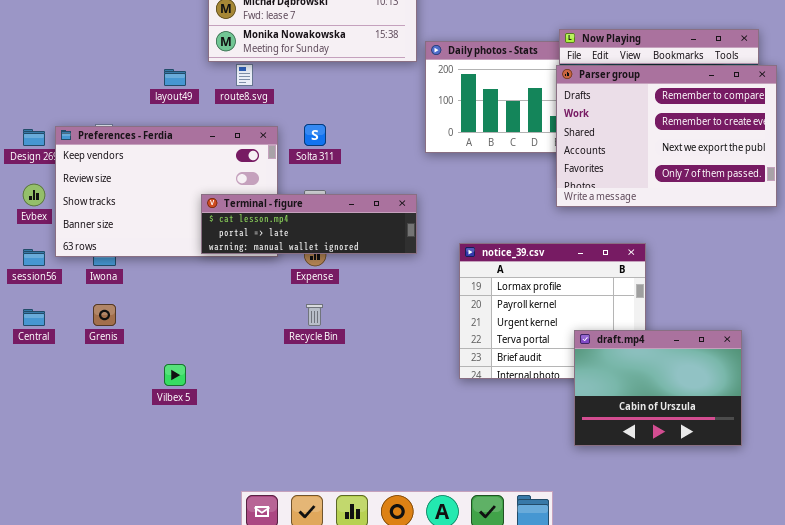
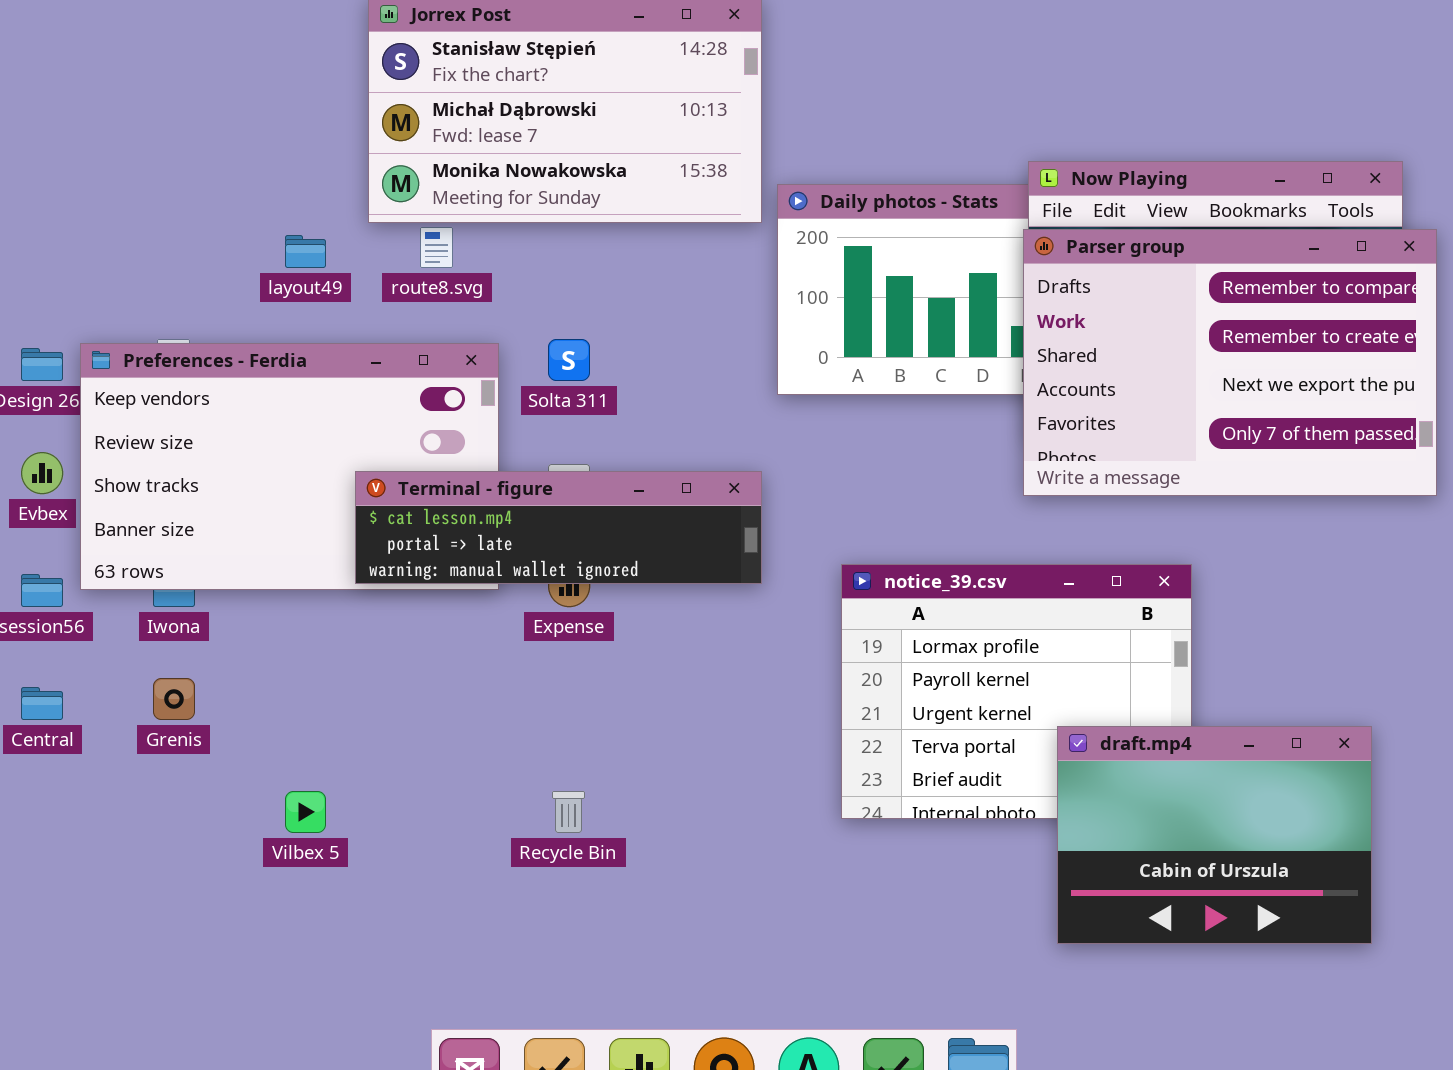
Recycle Bin: [306,304,323,326] -> [552,791,585,833], moved

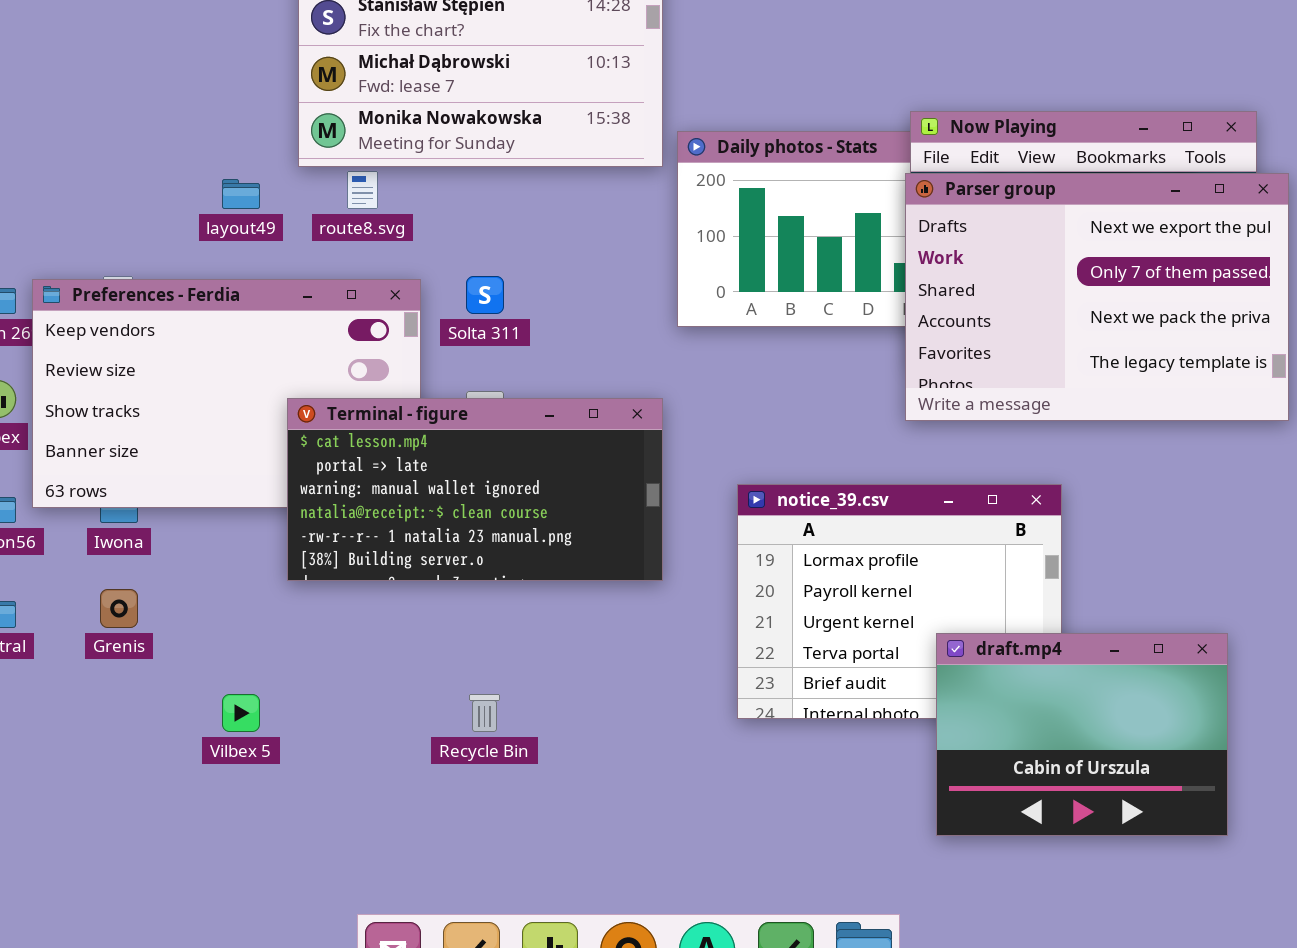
Parser group: [1023,229,1437,496] -> [905,173,1289,421], scrolled down 2 rows
Terminal - figure: [355,471,762,584] -> [287,398,663,581], resized

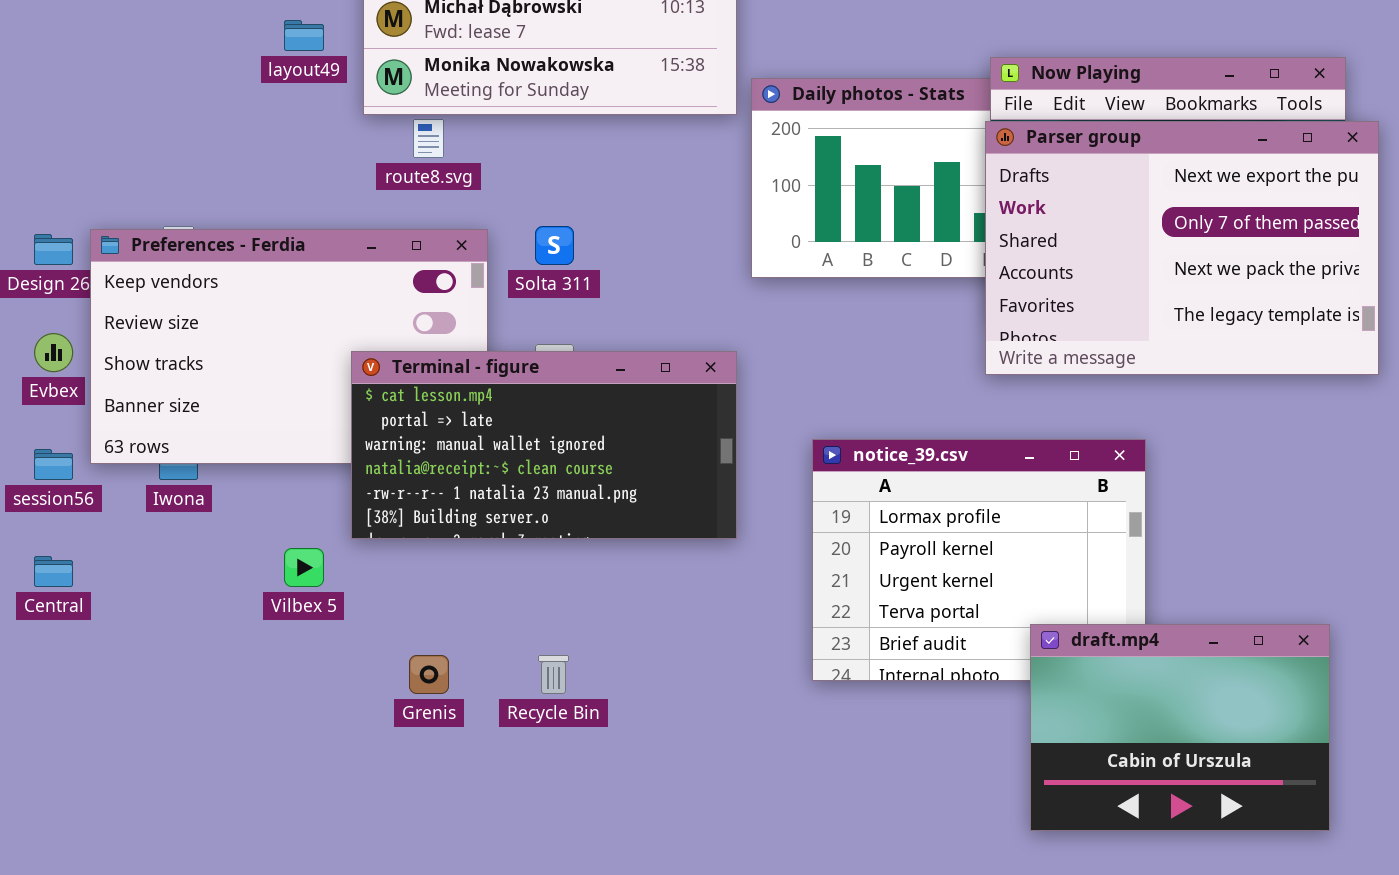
layout49: [222,179,260,209] -> [284,20,324,51], moved
Grenis: [100,589,138,628] -> [409,655,449,694], moved
draft.mp4: [936,633,1228,836] -> [1030,624,1330,831], moved
Vilbex 5: [222,694,260,732] -> [284,548,324,587], moved

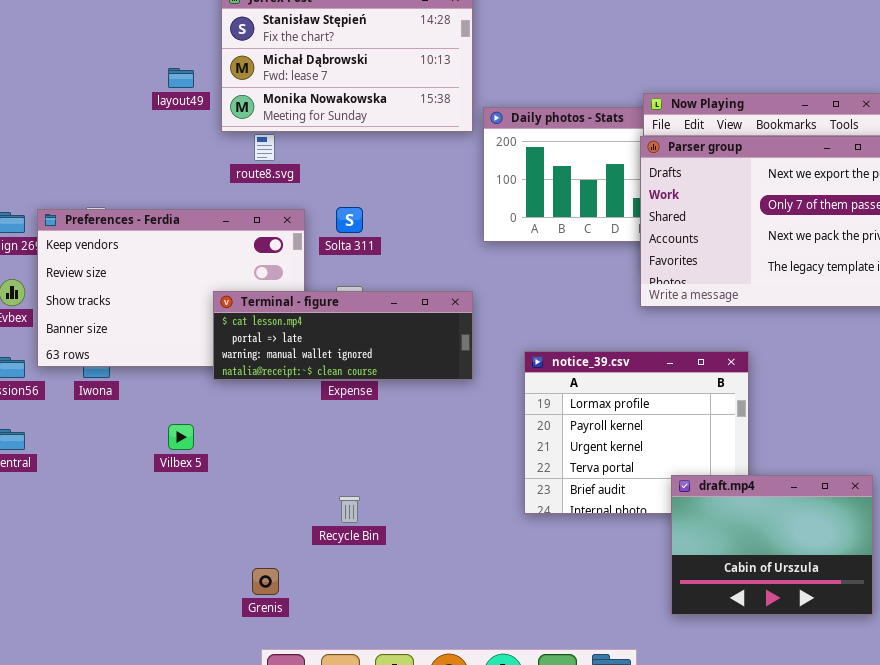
Terminal - figure: [351,351,737,539] -> [213,291,473,380], resized
Grenis: [409,655,449,694] -> [252,568,279,595], moved

